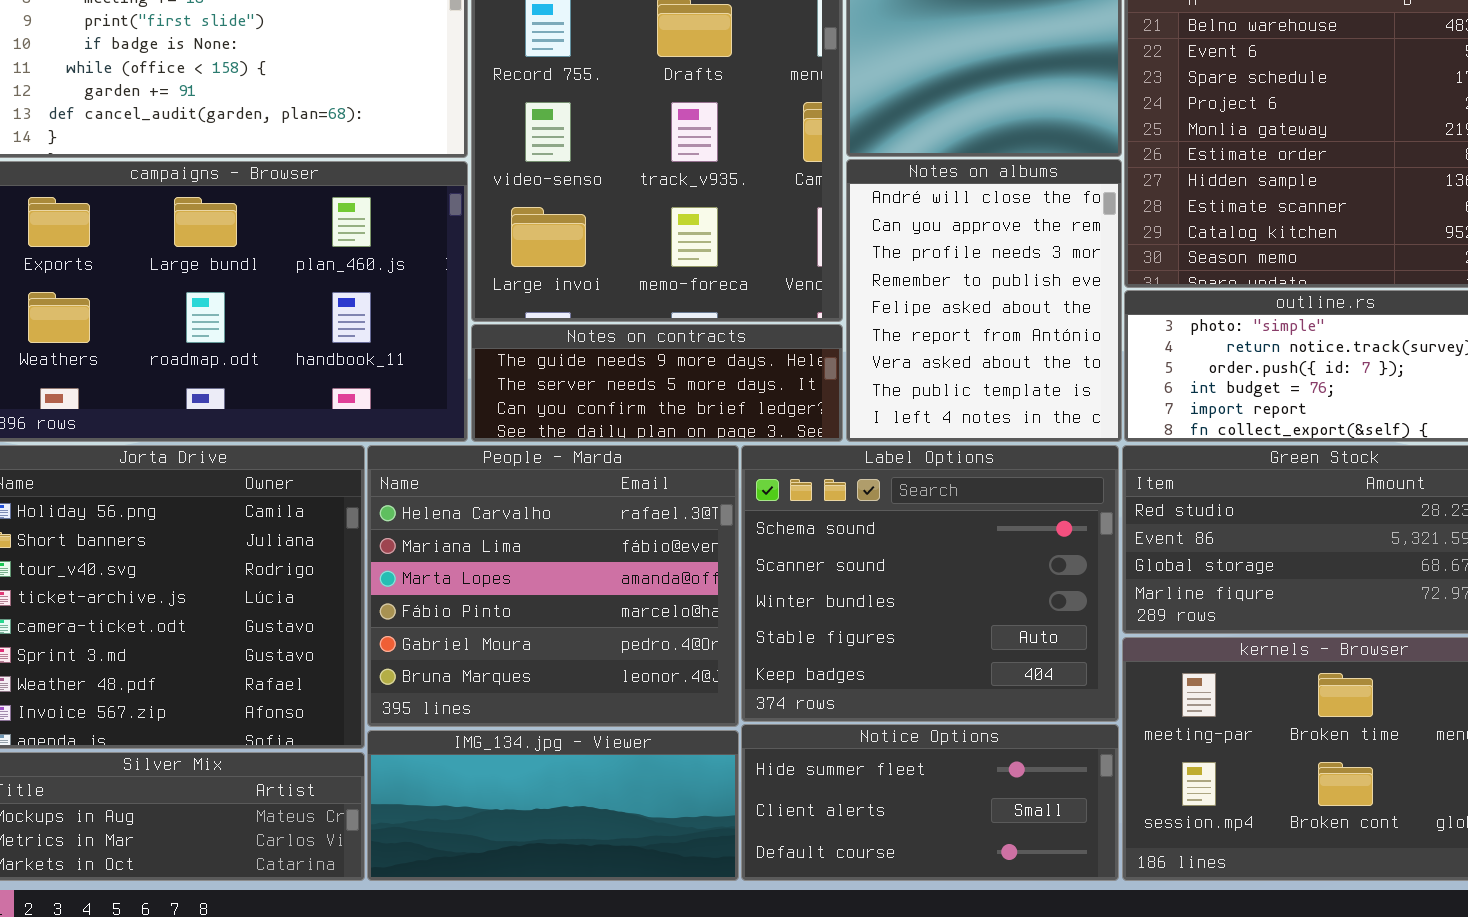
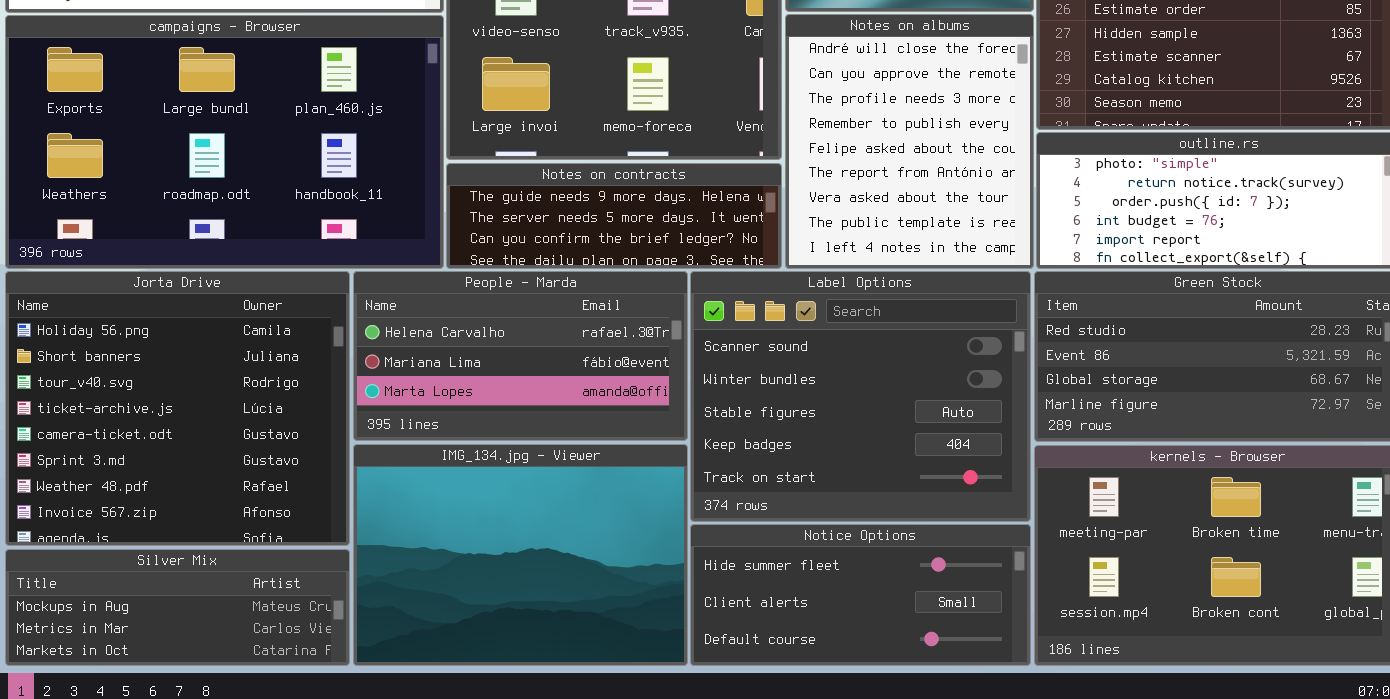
People - Marda: [367,445,739,727] -> [353,271,688,441], resized
Label Options: [741,445,1119,722] -> [690,271,1031,522], scrolled down 1 row
IMG_134.jpg - Viewer: [367,730,739,881] -> [353,444,688,666], resized

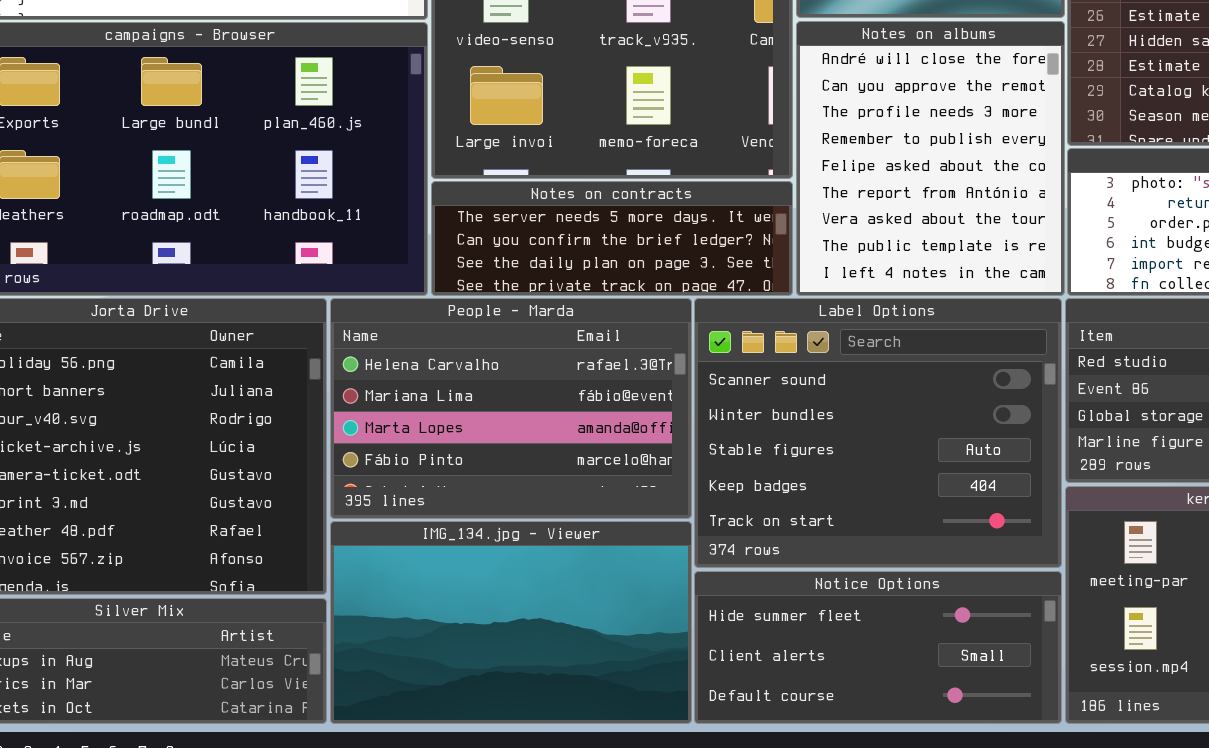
Notes on contracts: [446,163,782,269] -> [431,181,793,296], scrolled down 1 row
People - Marda: [353,271,688,441] -> [330,298,692,519], resized
IMG_134.jpg - Viewer: [353,444,688,666] -> [330,521,692,724], resized

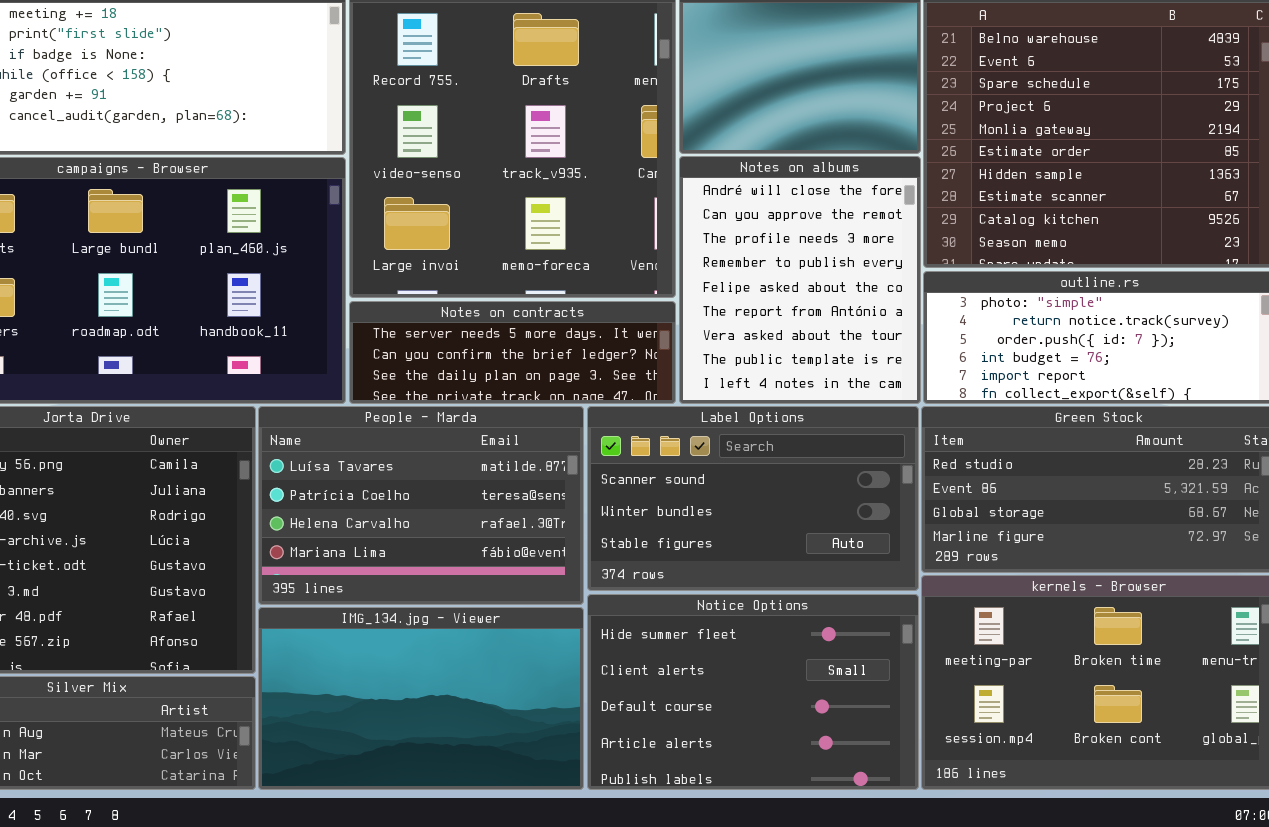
People - Marda: [330,298,692,519] -> [258,406,584,605], scrolled up 2 rows
Label Options: [694,298,1062,568] -> [587,406,919,591], resized
Notice Options: [694,571,1062,724] -> [587,594,919,790], resized

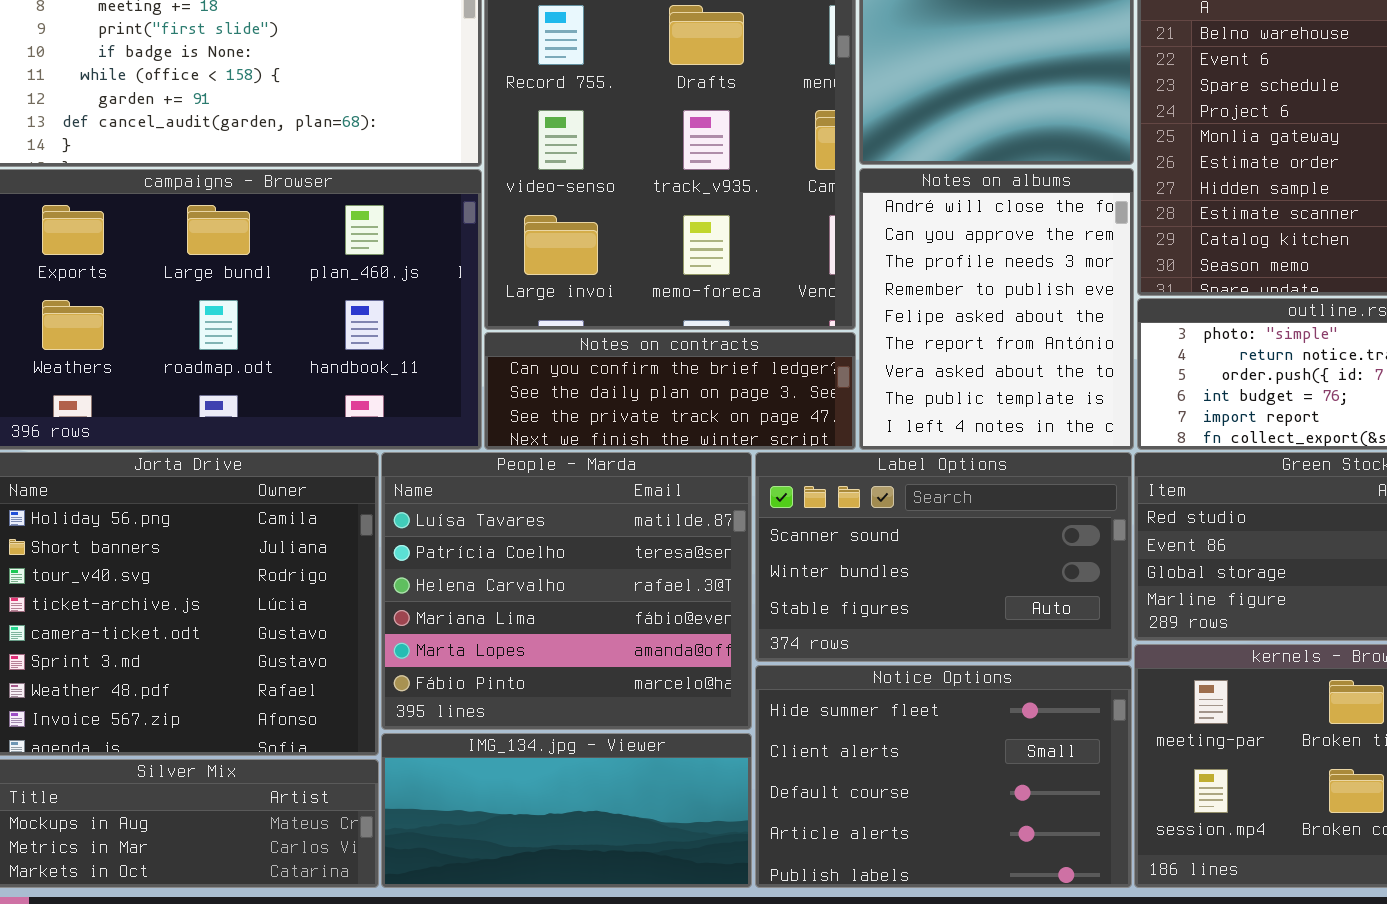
Notes on contracts: [349,301,676,404] -> [484,332,856,450], scrolled down 1 row
People - Marda: [258,406,584,605] -> [381,452,752,730], resized
IMG_134.jpg - Viewer: [258,607,584,790] -> [381,733,752,888], resized

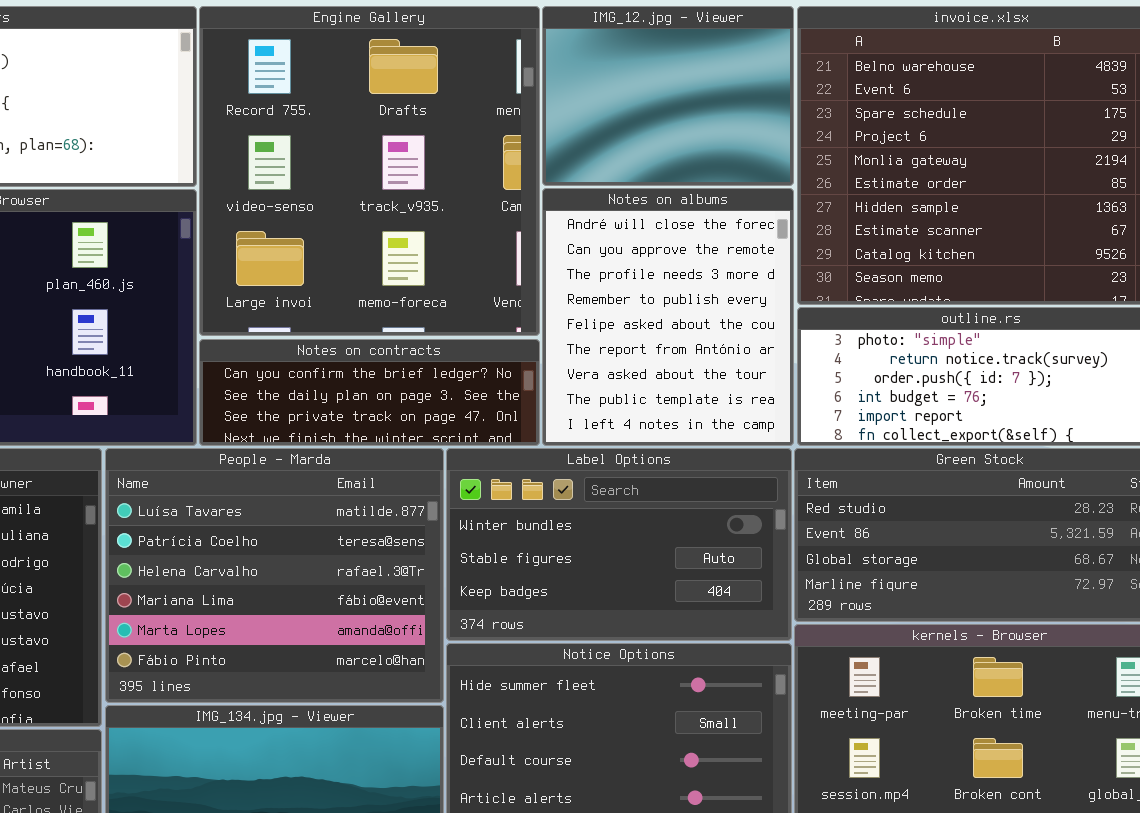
Label Options: [755,452,1132,662] -> [446,448,792,641], scrolled down 1 row

